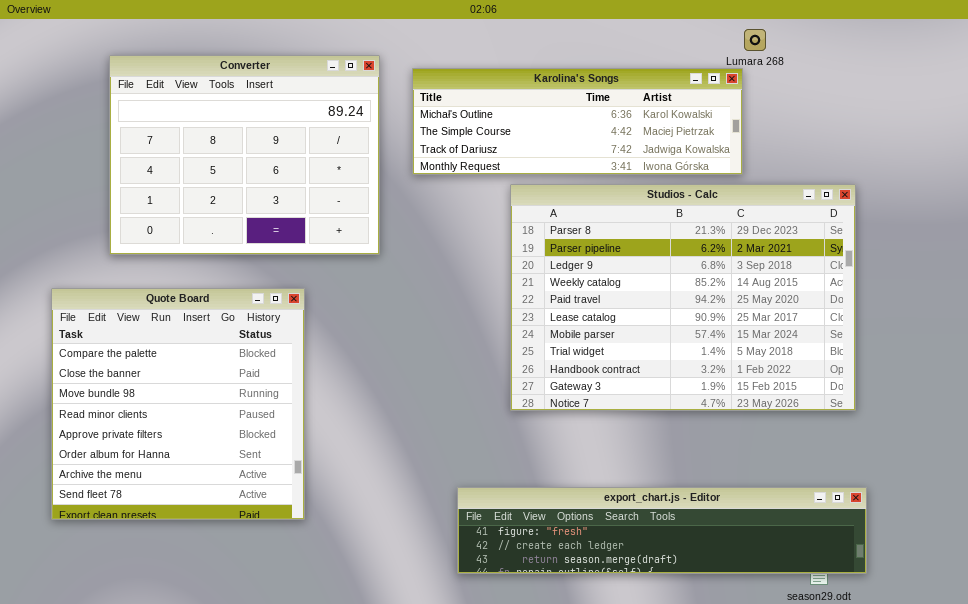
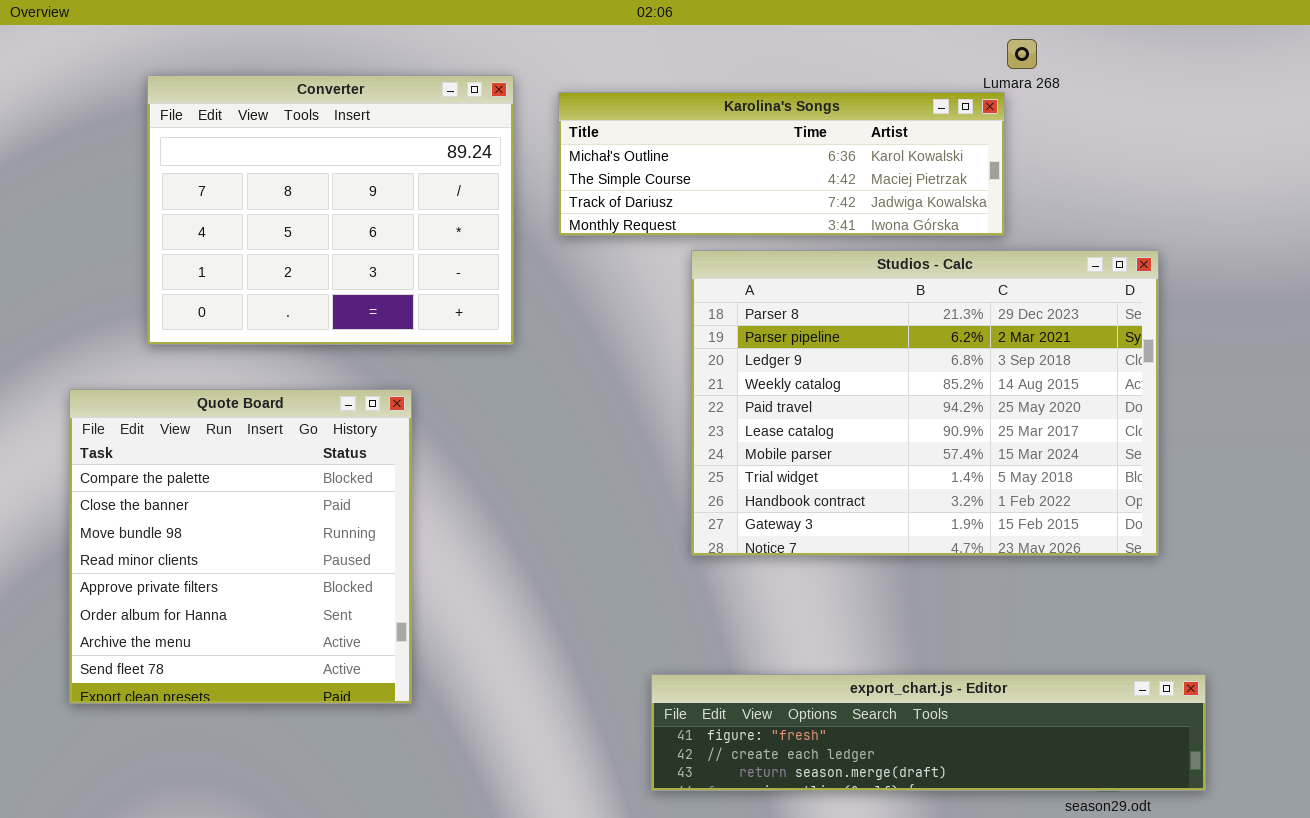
export_chart.js - Editor: [457,487,867,574] -> [651,674,1206,791], moved

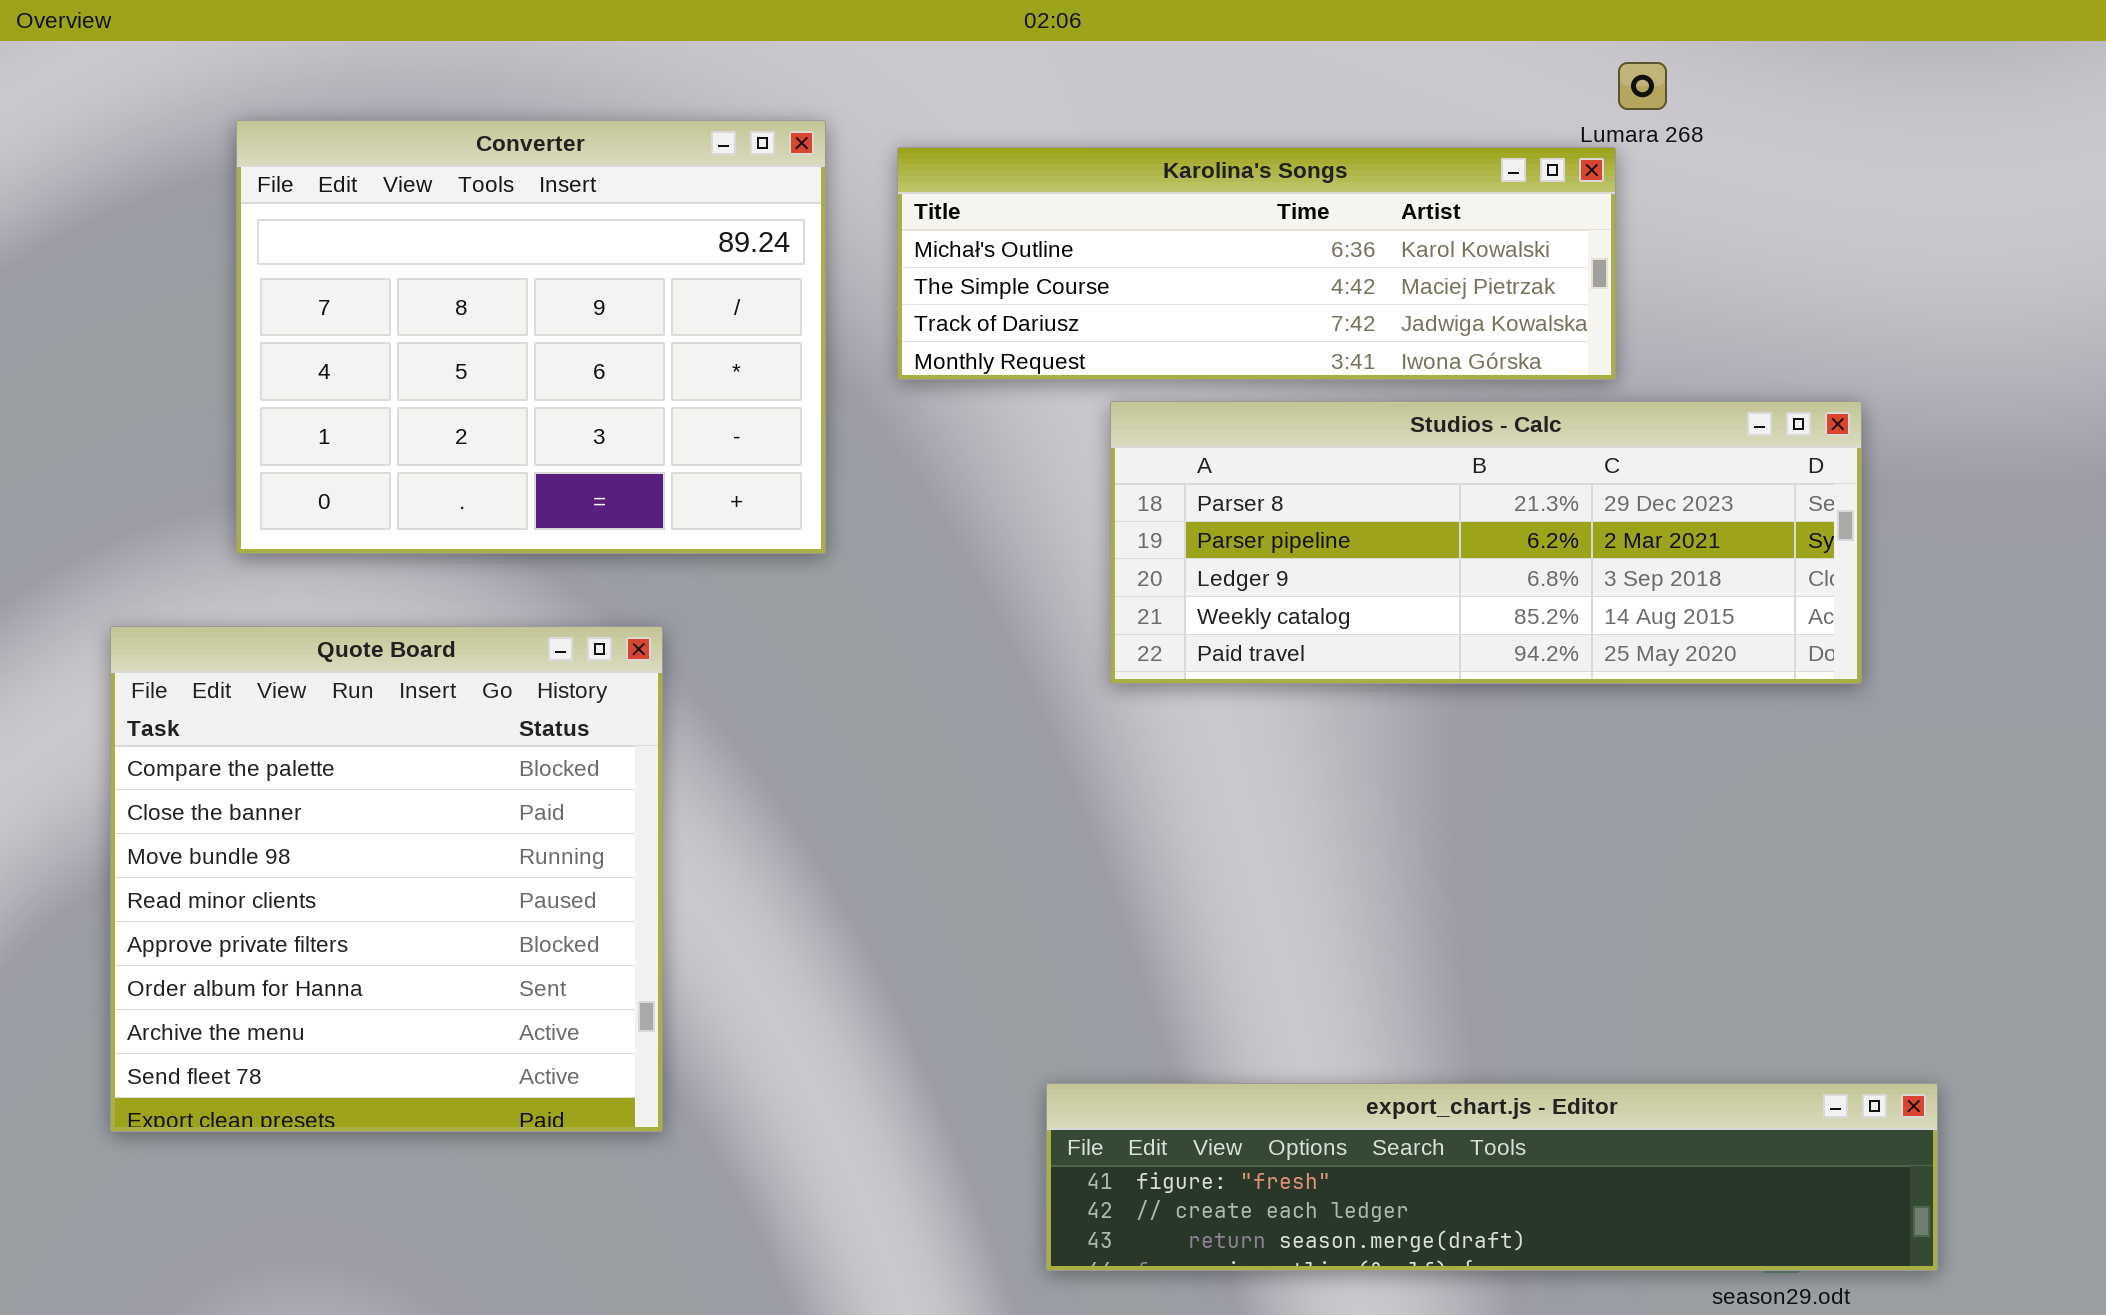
Studios - Calc: [691,250,1159,556] -> [1110,401,1862,684], resized

